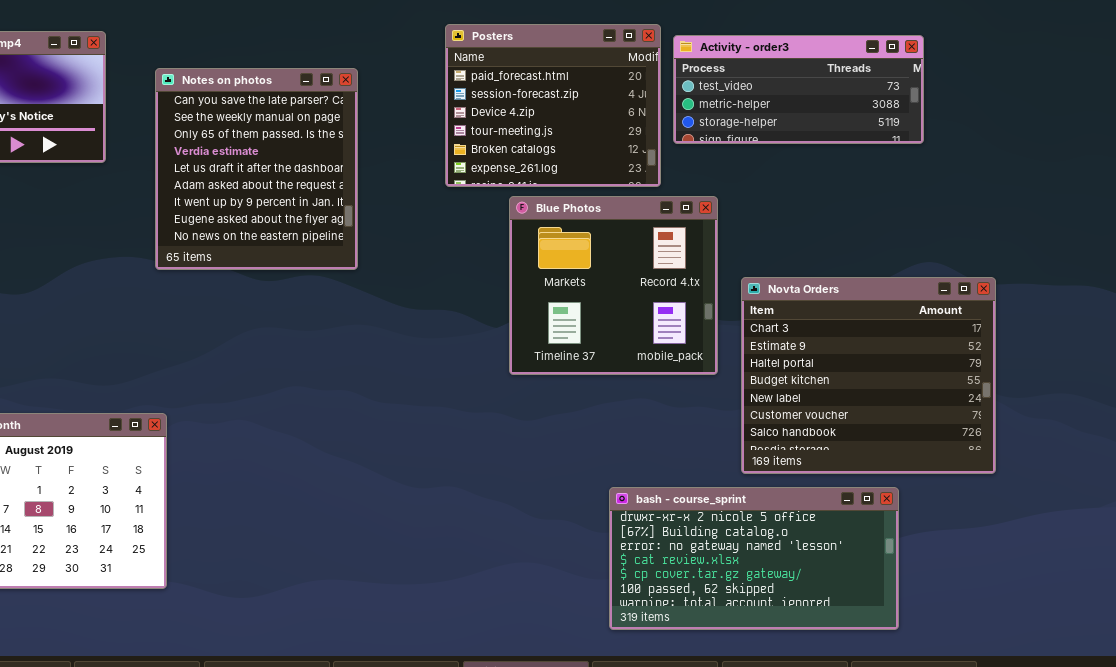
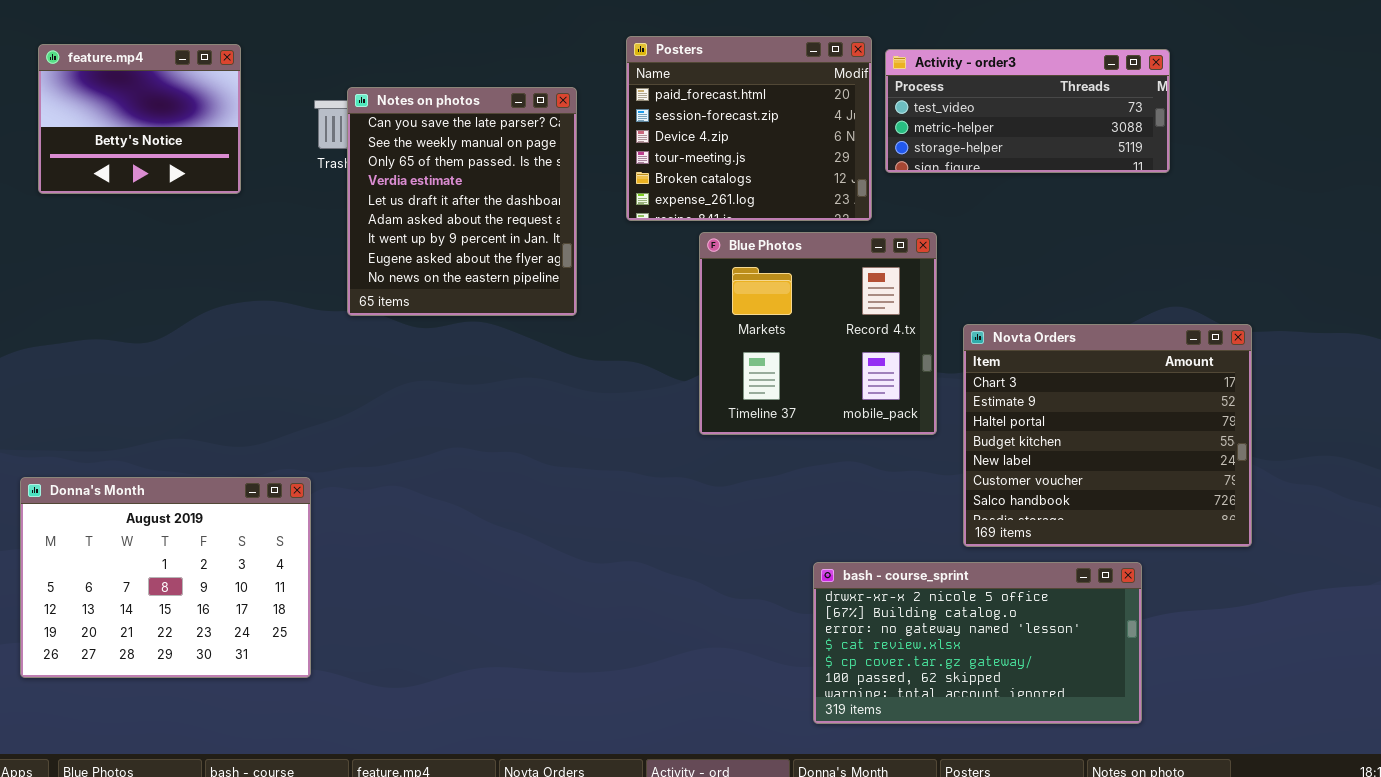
Notes on photos: [155,68,358,270] -> [347,87,577,316], moved

